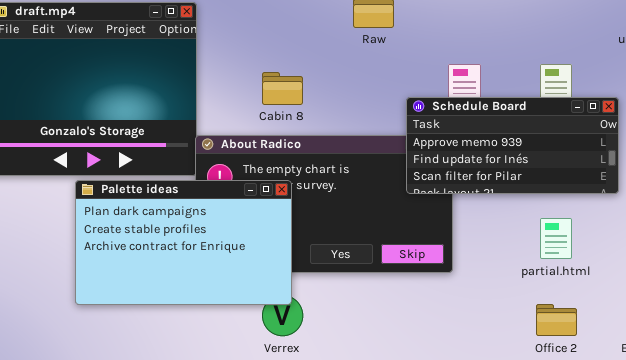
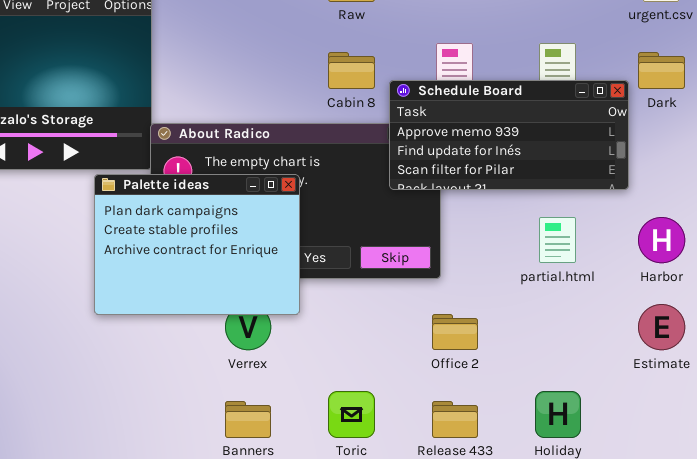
Cabin 8: [262,72,303,105] -> [328,52,375,89], moved
Palette ideas: [75,180,292,305] -> [94,174,300,315], moved, resized
Office 2: [536,304,577,336] -> [432,314,478,350], moved

